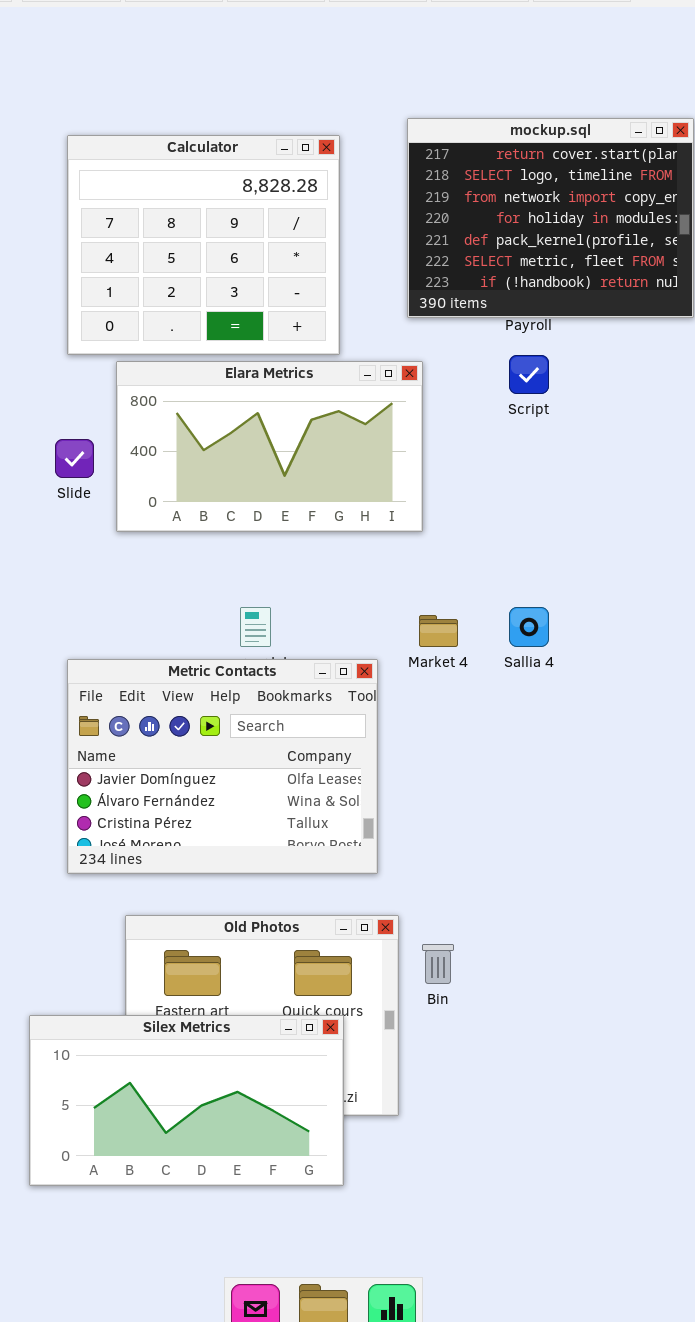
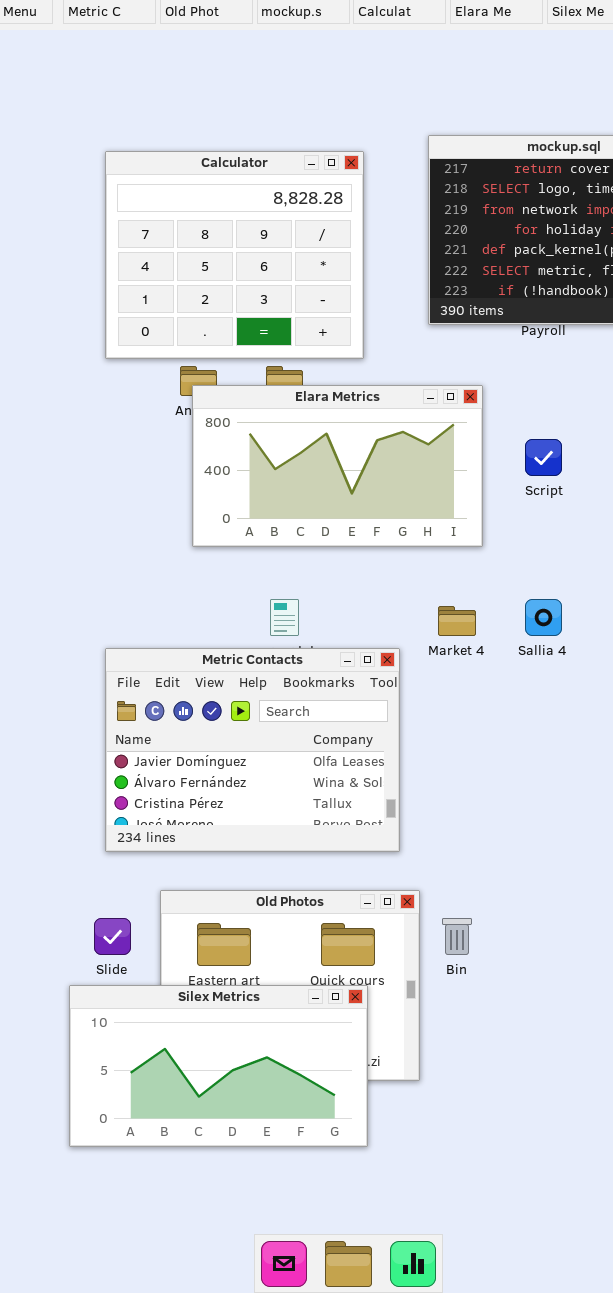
Script: [509,355,549,394] -> [525,439,562,476], moved
Elara Metrics: [116,361,423,532] -> [192,385,483,547], moved
Slide: [55,439,94,478] -> [94,918,131,955], moved

